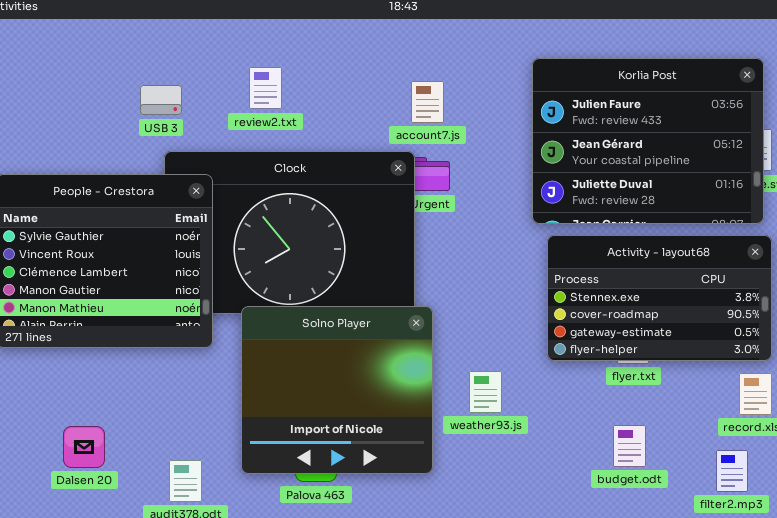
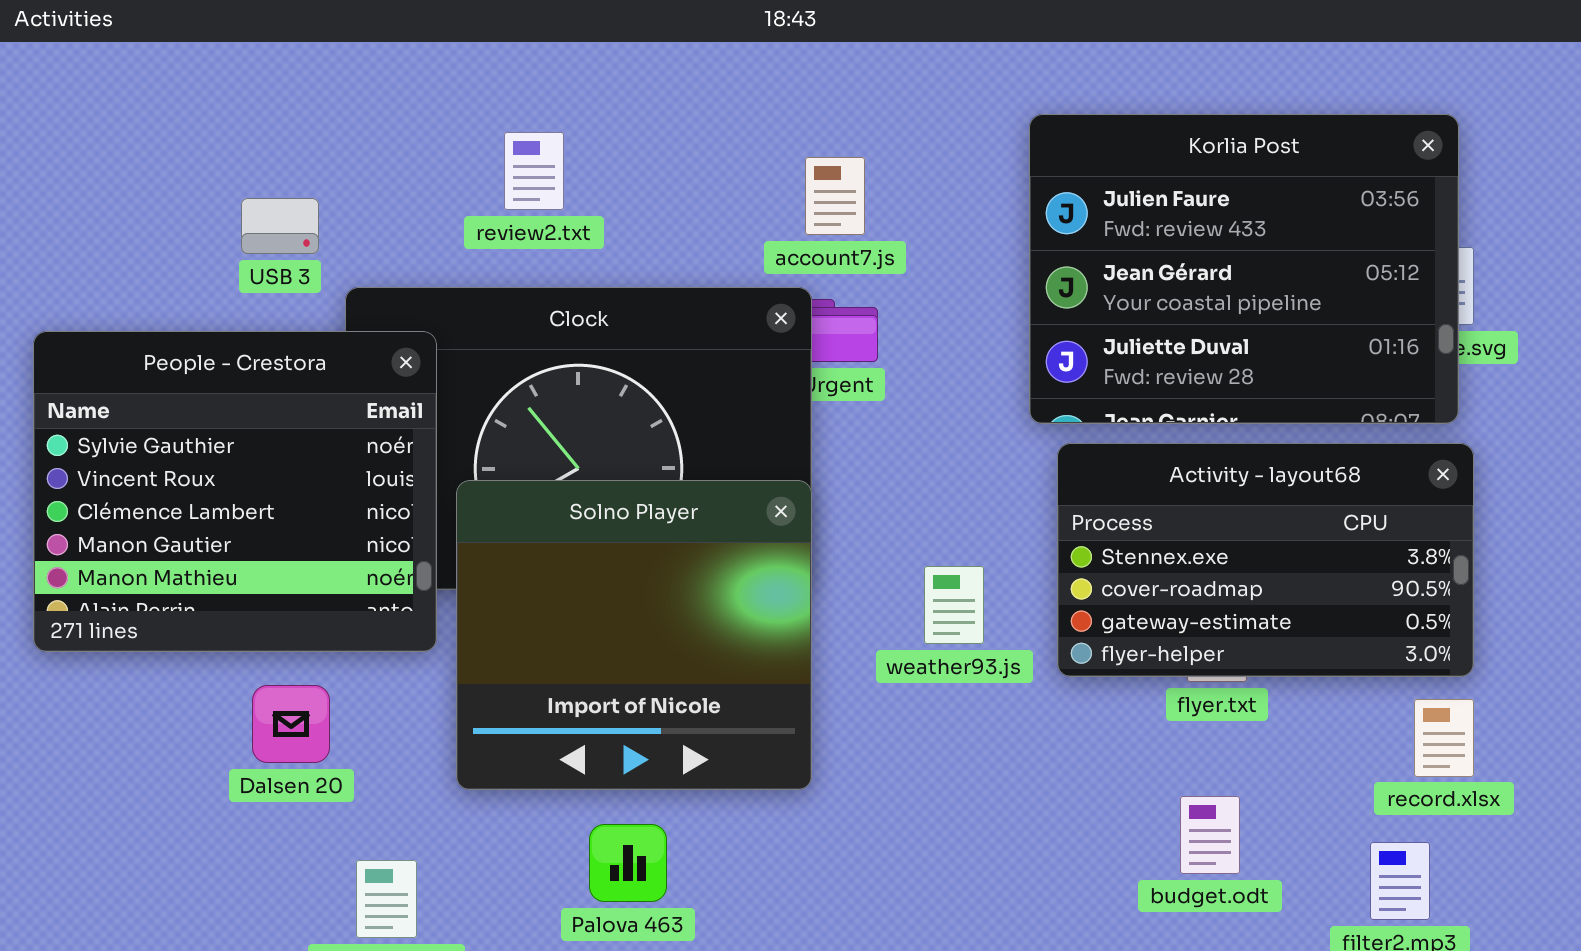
USB 3: [140,85,182,115] -> [241,198,319,254], moved
Solno Player: [241,306,433,474] -> [456,480,812,790], moved
weather93.js: [469,371,502,413] -> [924,566,984,644], moved
Dalsen 20: [63,426,105,468] -> [252,685,330,763], moved

